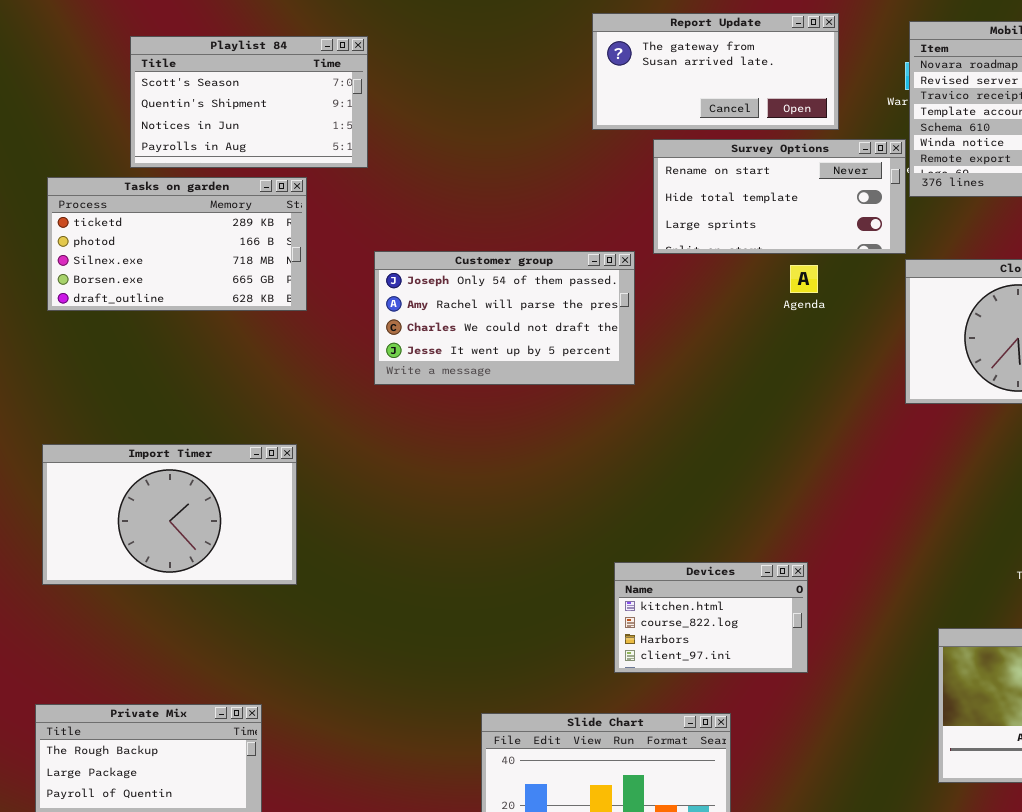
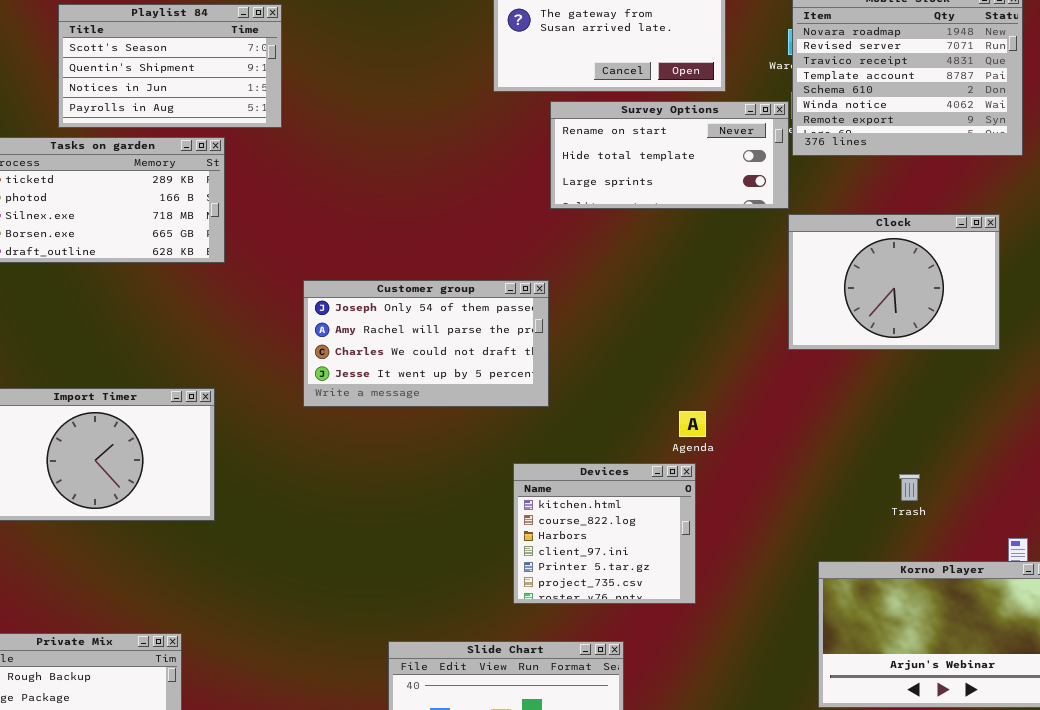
Customer group: [374,251,635,385] -> [303,280,549,407], moved
Agenda: [790,265,818,293] -> [679,411,706,437], moved
Devices: [614,562,808,673] -> [513,463,696,604], resized

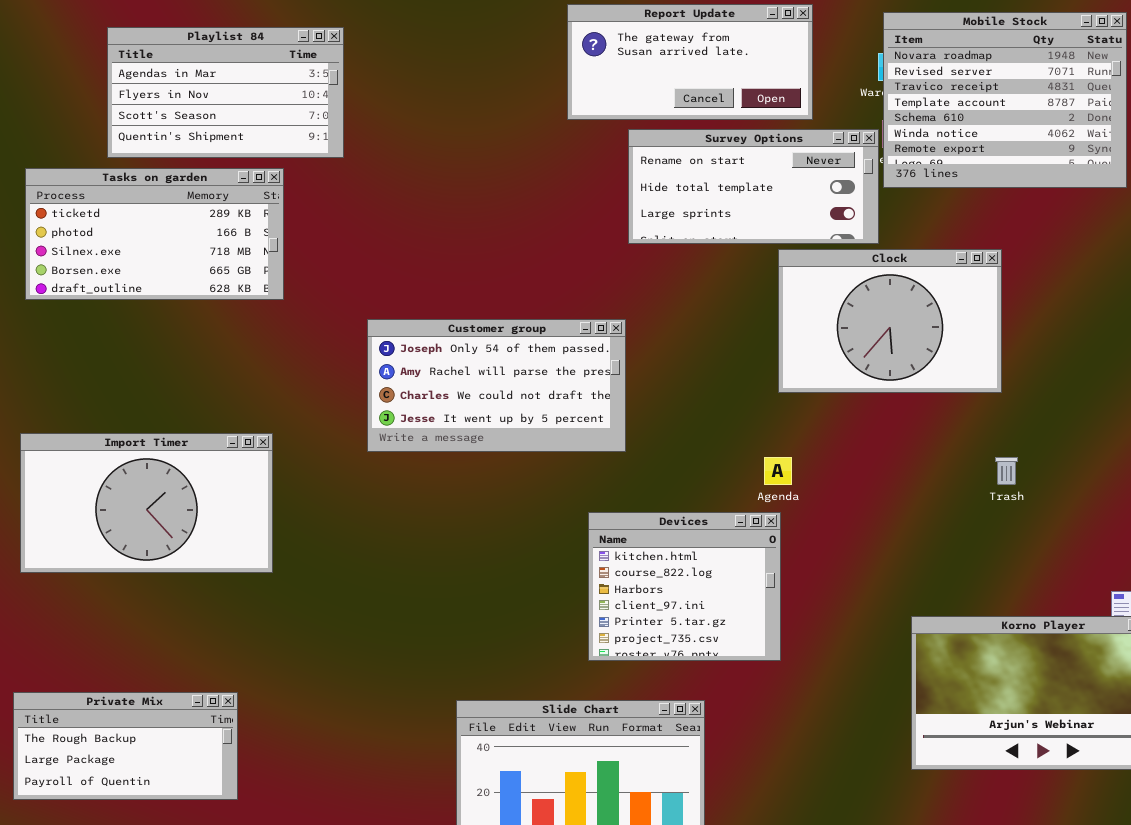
Playlist 84: [58,4,282,128] -> [107,27,344,158], scrolled up 2 rows
Clock: [788,214,1000,350] -> [778,249,1002,393], moved
Trash: [899,474,920,501] -> [995,457,1018,485], moved

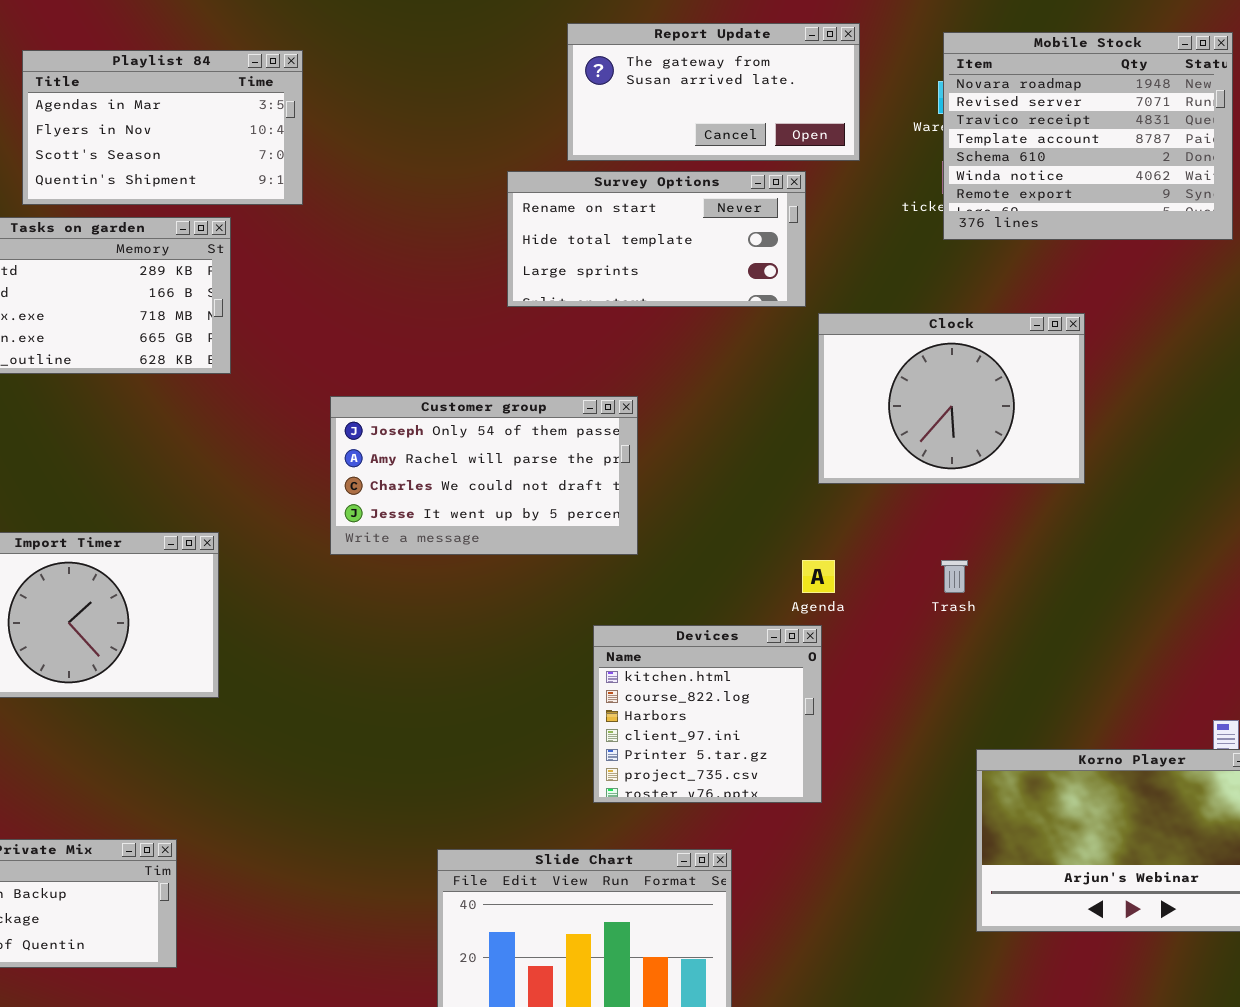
Survey Options: [628,129,879,244] -> [507,171,806,307], moved
Trash: [995,457,1018,485] -> [941,560,968,593], moved

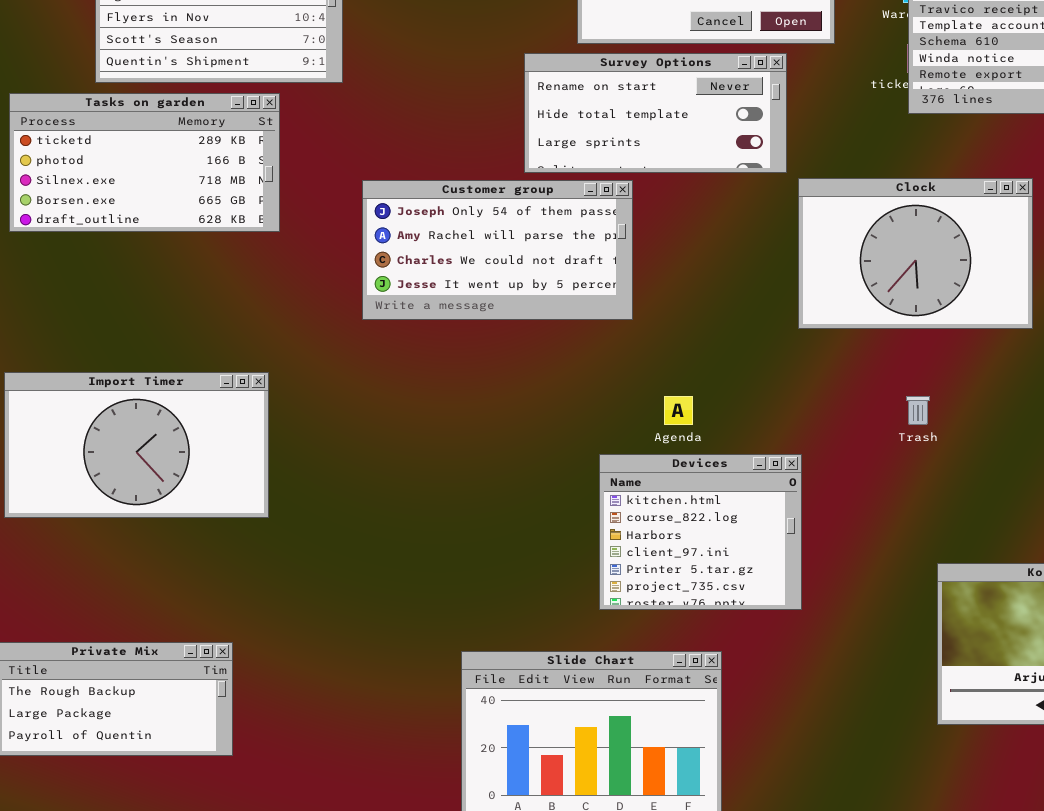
Customer group: [330,396,638,555] -> [362,180,633,320], moved
Agenda: [802,560,835,593] -> [664,396,693,425], moved

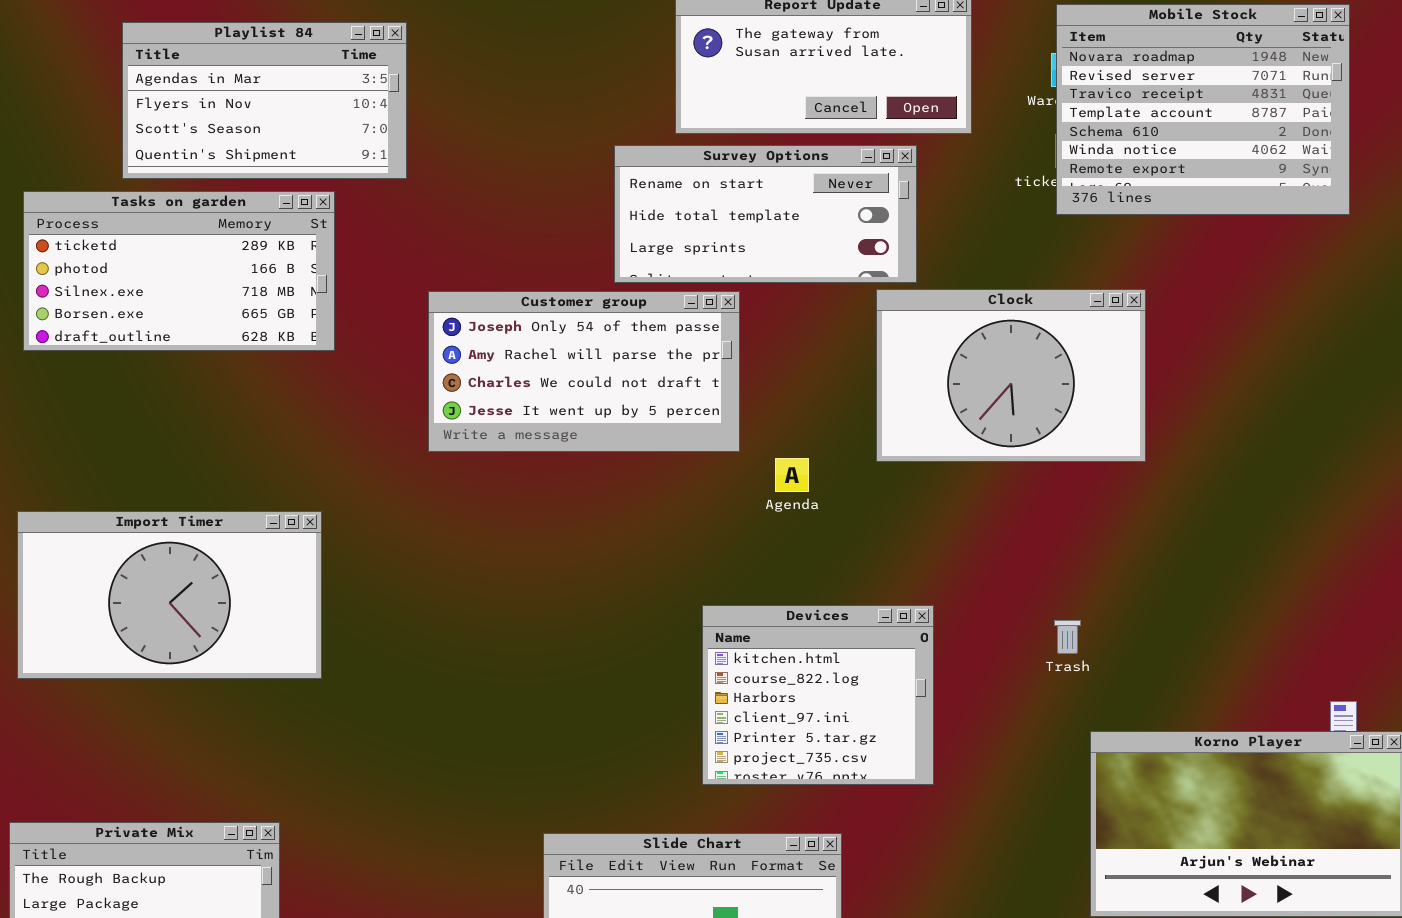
Clock: [798,178,1033,329] -> [876,289,1146,462], moved
Agenda: [664,396,693,425] -> [775,458,809,492], moved
Trash: [906,396,930,425] -> [1054,620,1081,654], moved

